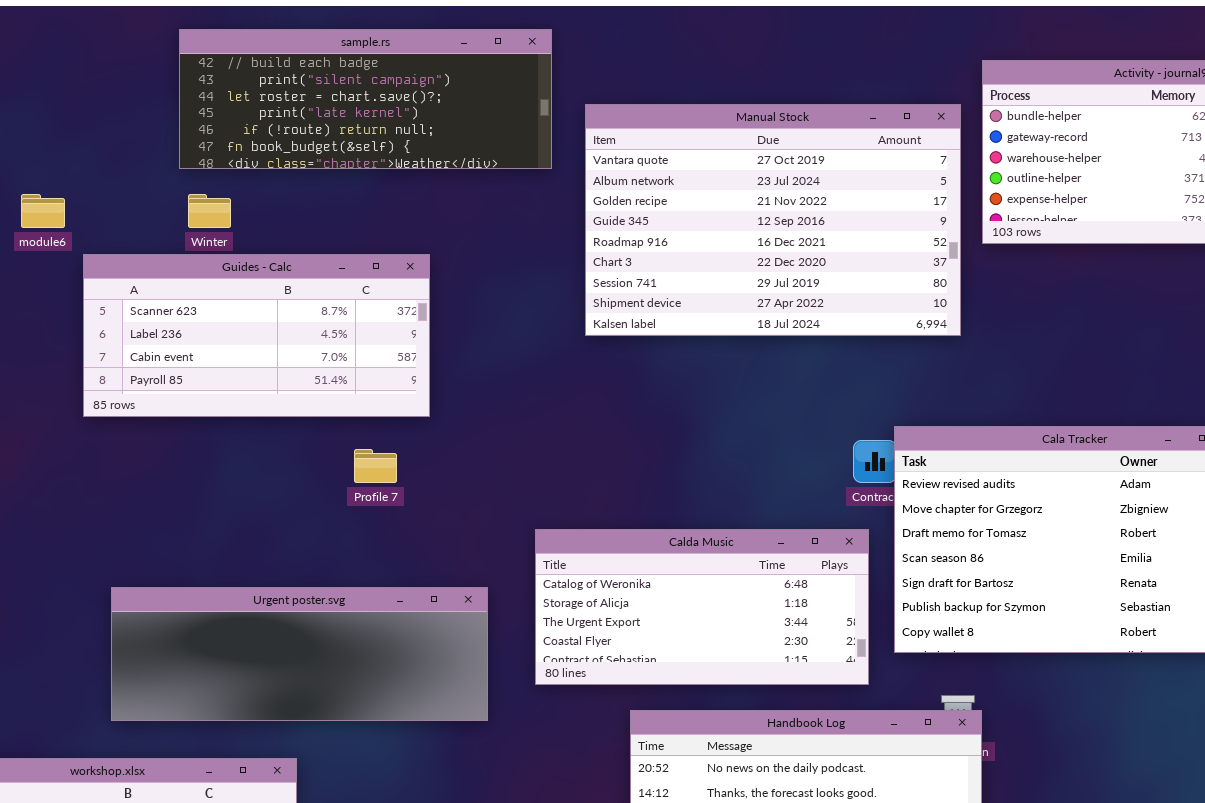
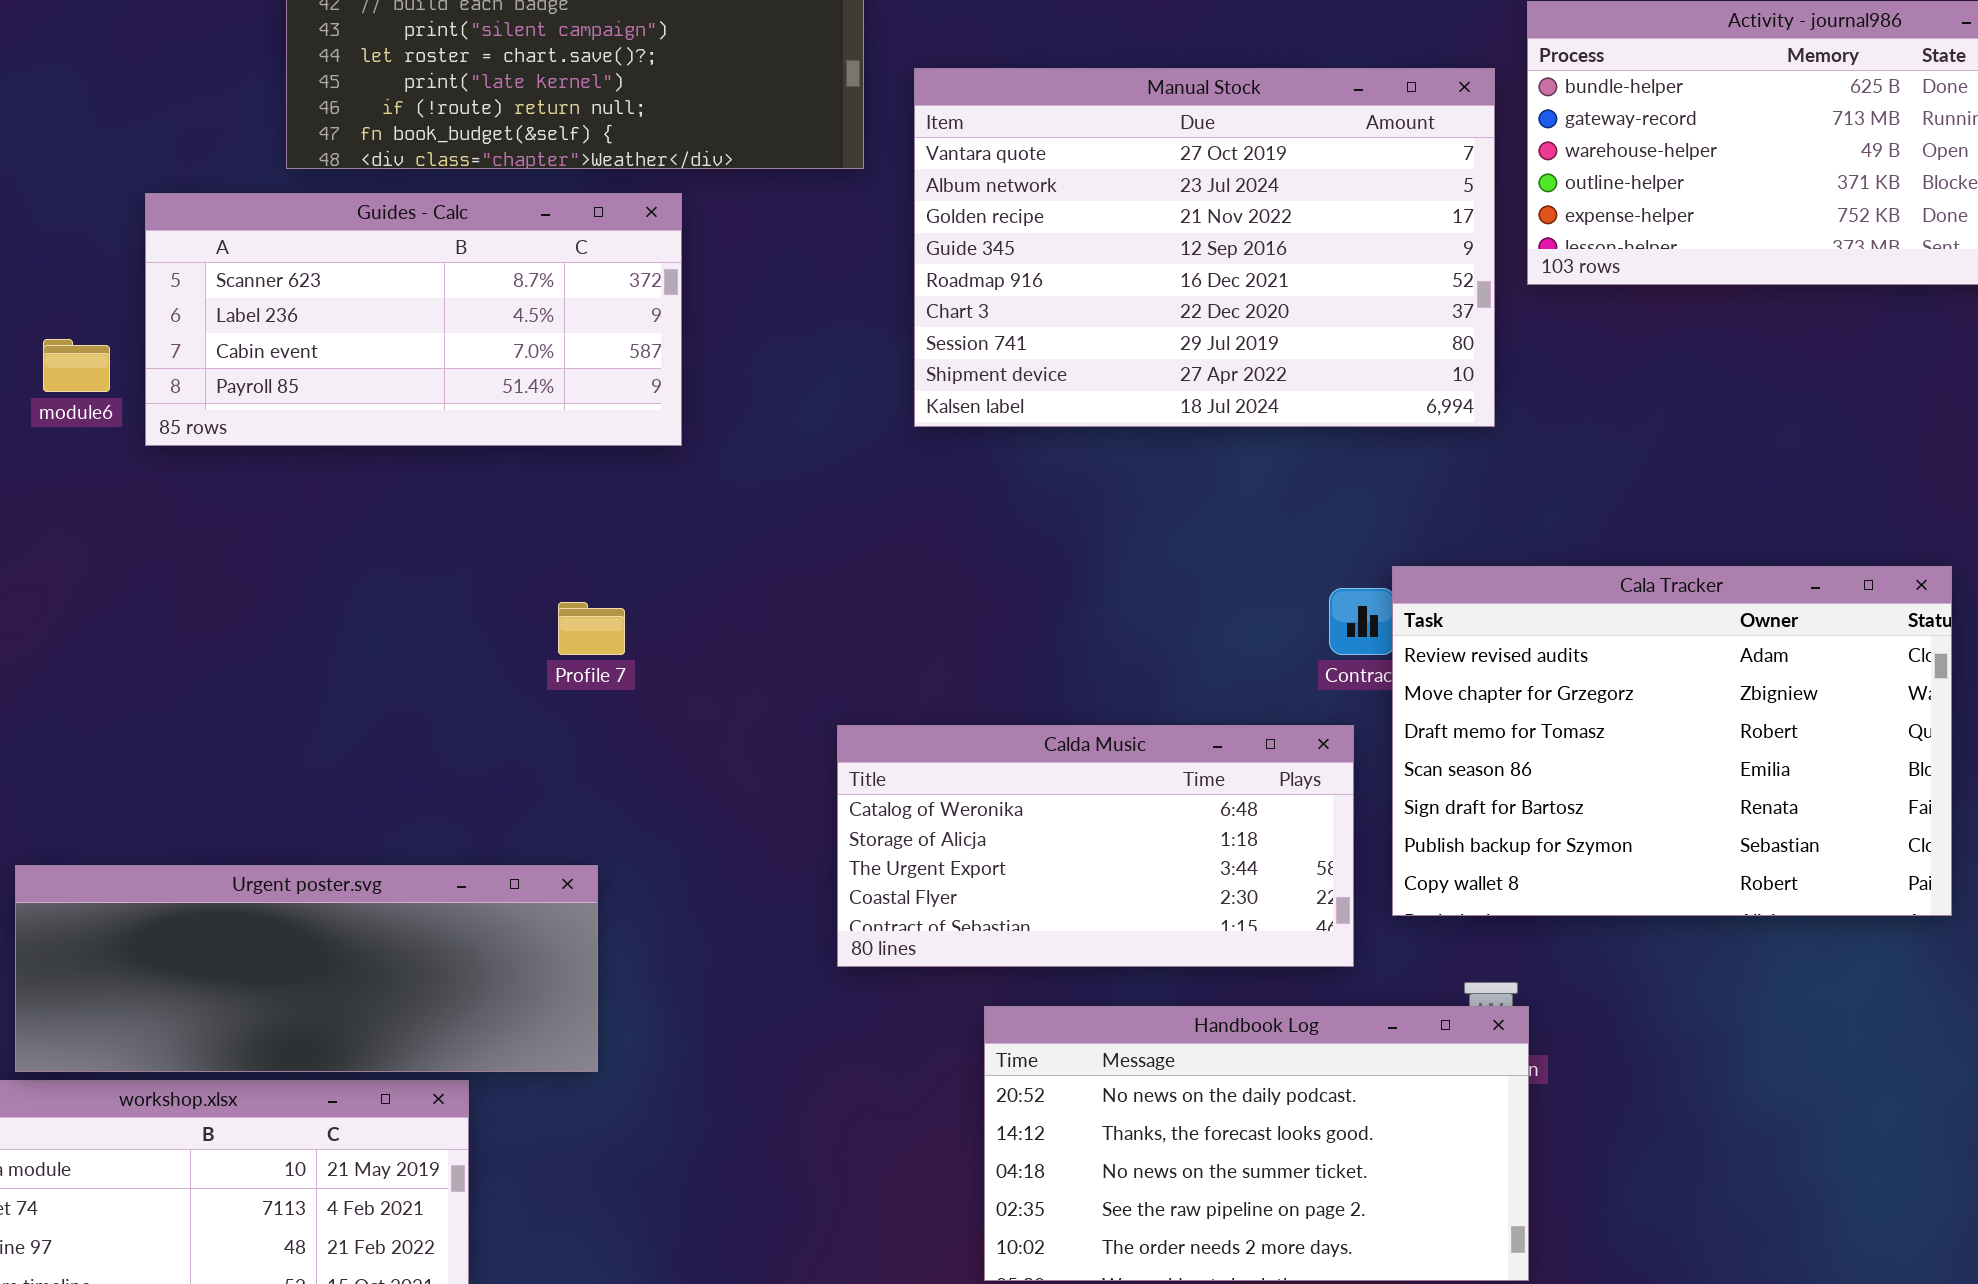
module6: [21,194,65,228] -> [43,339,110,392], moved
Guides - Calc: [83,254,430,417] -> [145,193,682,446], moved
Urgent poster.svg: [111,587,488,721] -> [15,865,598,1072], moved

